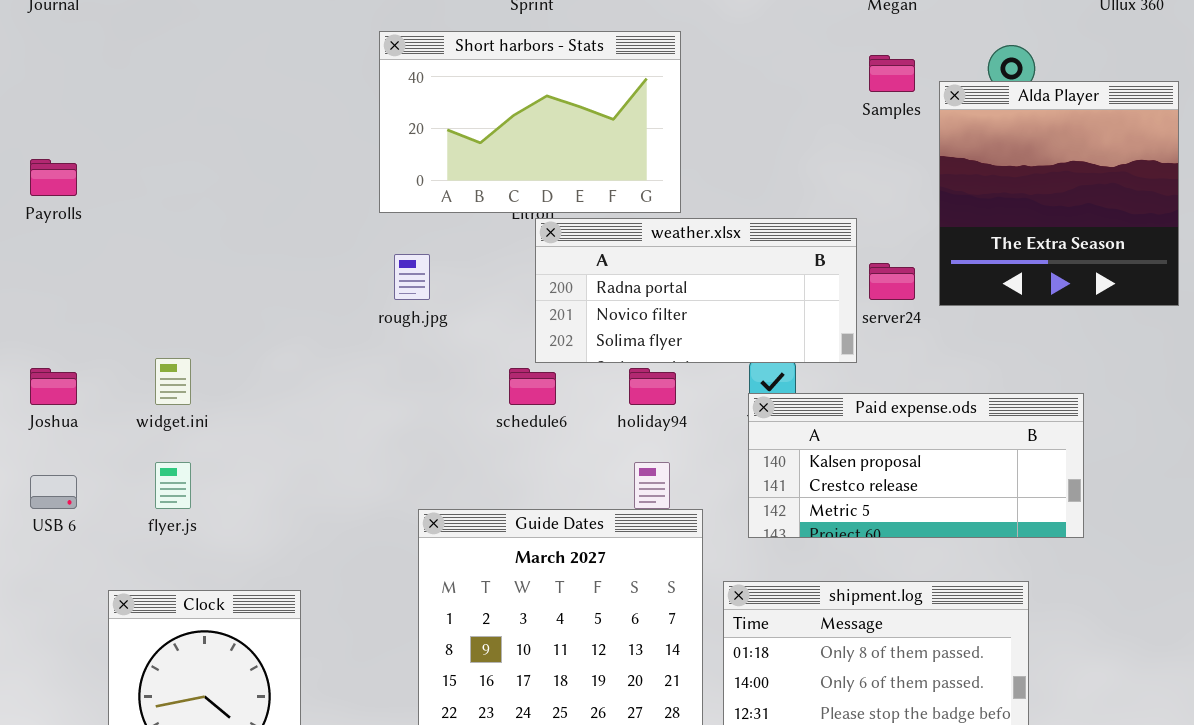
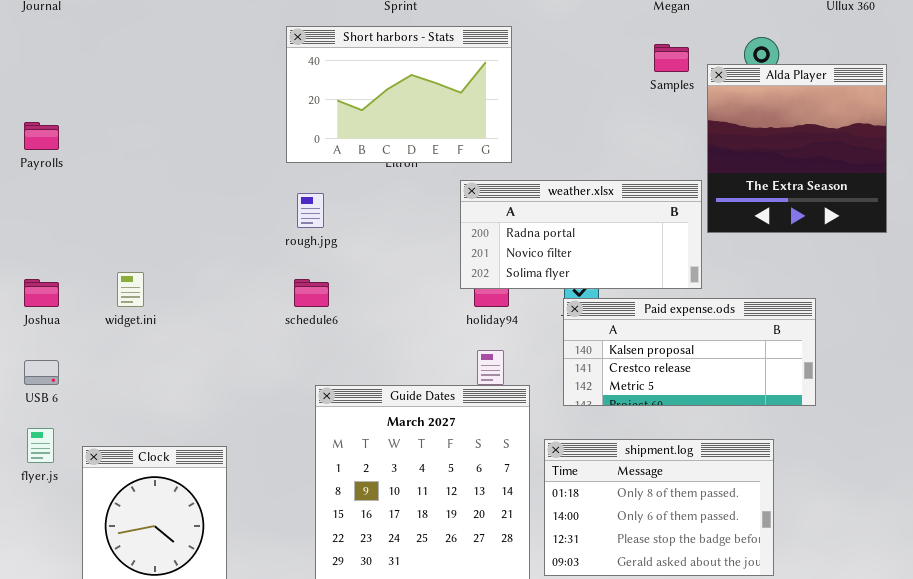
weather.xlsx: [535,218,857,363] -> [460,180,702,289], moved
schedule6: [509,368,556,405] -> [294,279,329,307], moved
flyer.js: [155,462,191,509] -> [27,428,54,463], moved

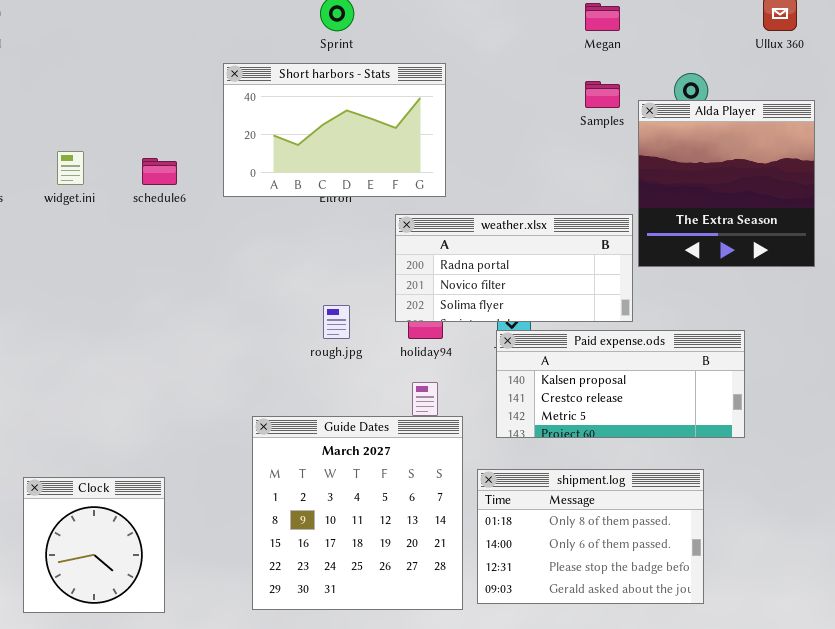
rough.jpg: [297,193,324,228] -> [323,305,350,339], moved
widget.ini: [117,272,144,307] -> [57,151,84,185], moved
schedule6: [294,279,329,307] -> [142,158,177,185], moved

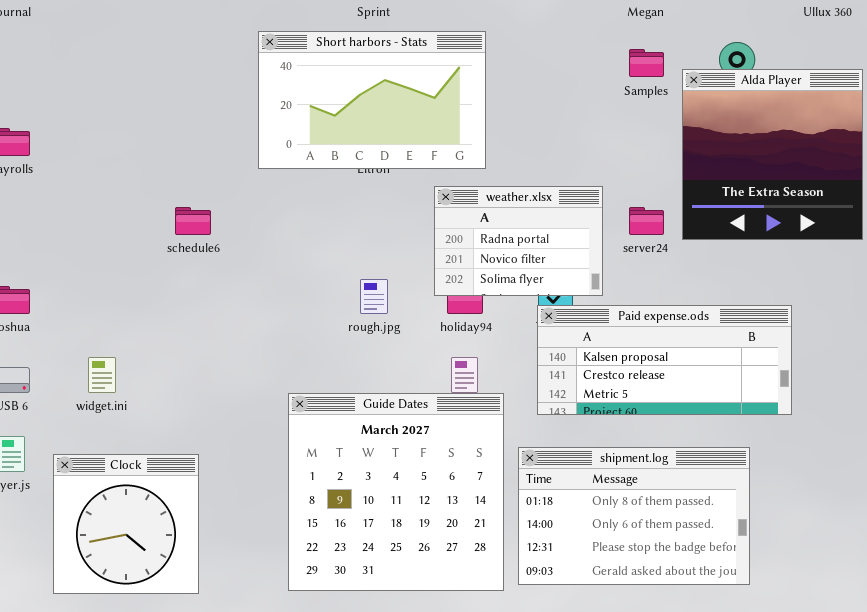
widget.ini: [57,151,84,185] -> [88,357,116,393], moved
schedule6: [142,158,177,185] -> [175,207,211,235], moved
weather.xlsx: [395,214,633,322] -> [434,186,603,296], resized

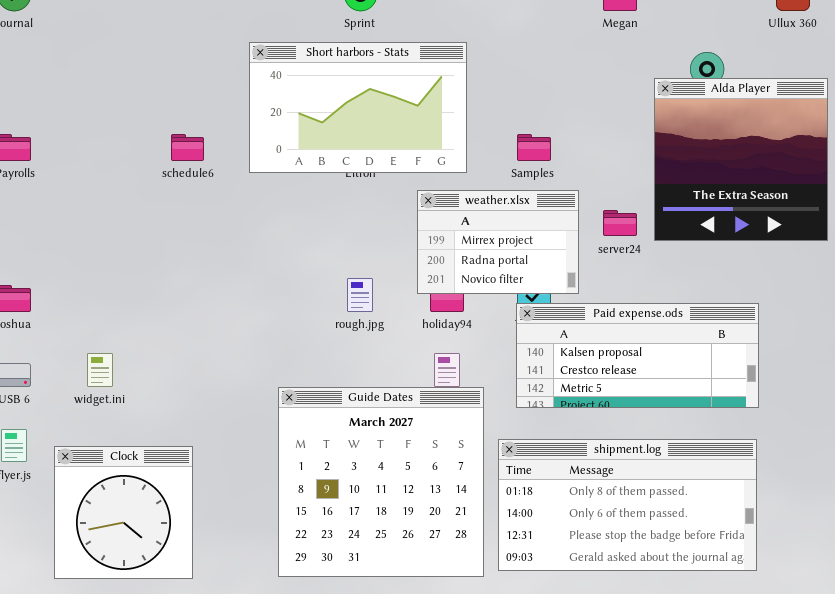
Samples: [629,49,664,77] -> [517,134,551,161], moved
weather.xlsx: [434,186,603,296] -> [417,190,579,294], scrolled up 1 row
schedule6: [175,207,211,235] -> [171,134,204,161], moved
shipment.log: [518,447,750,585] -> [498,439,757,571], resized

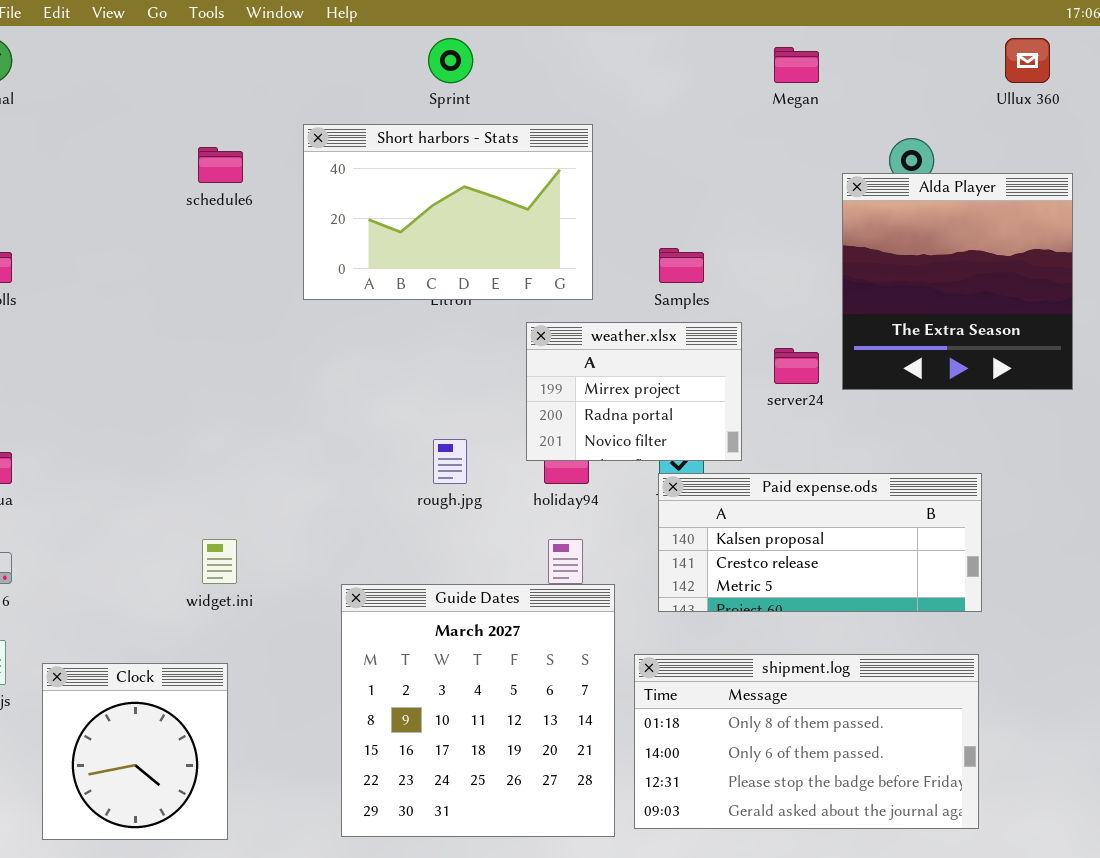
schedule6: [171,134,204,161] -> [198,147,243,183], moved
widget.ini: [87,353,113,387] -> [202,539,237,584], moved

